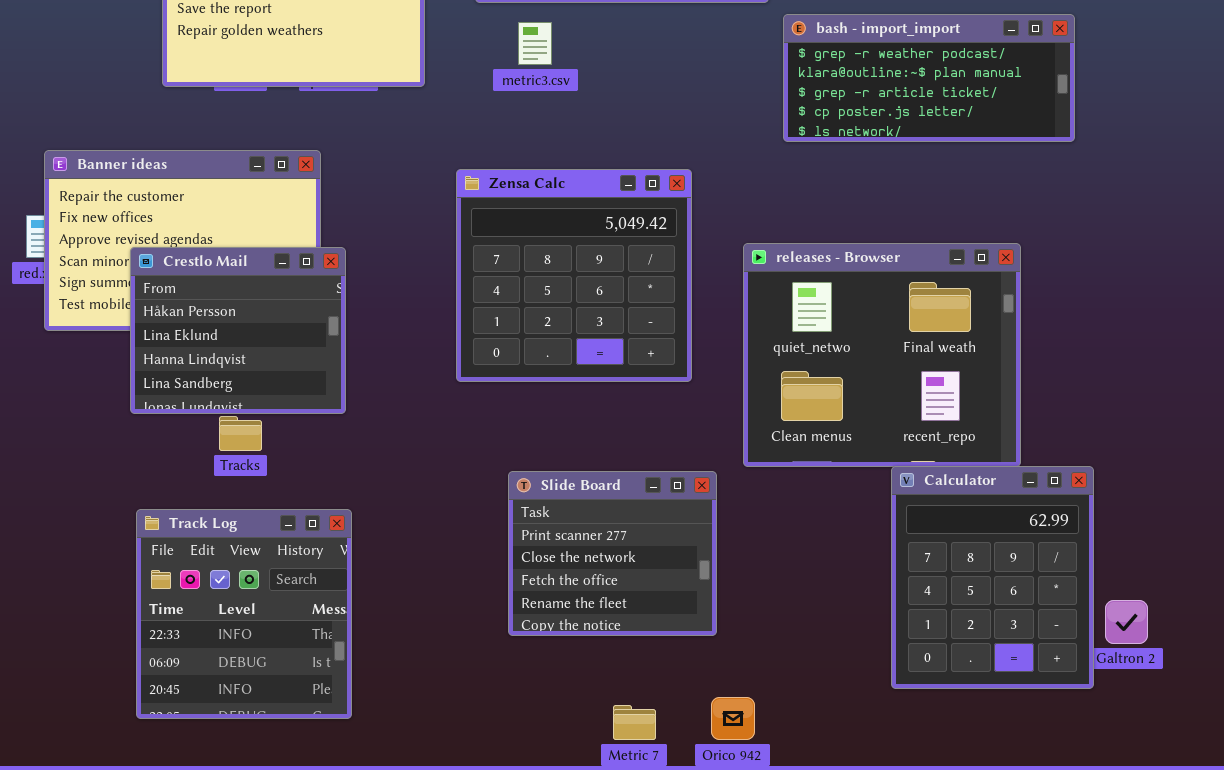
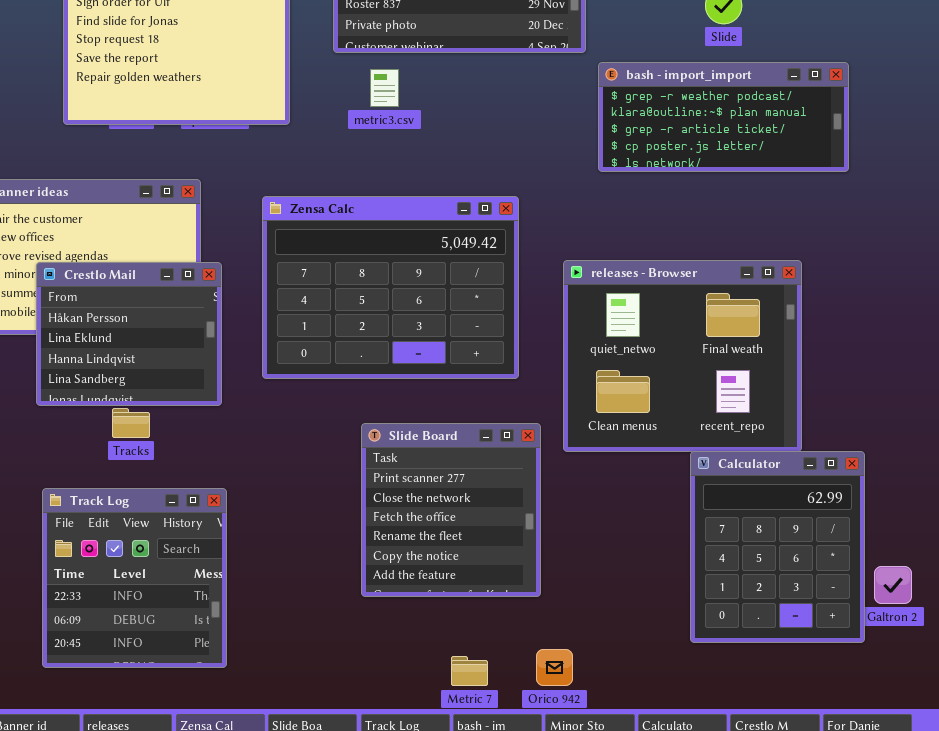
Zensa Calc: [456,169,692,382] -> [262,196,519,379], resized
Slide Board: [508,471,717,636] -> [361,423,541,597], resized

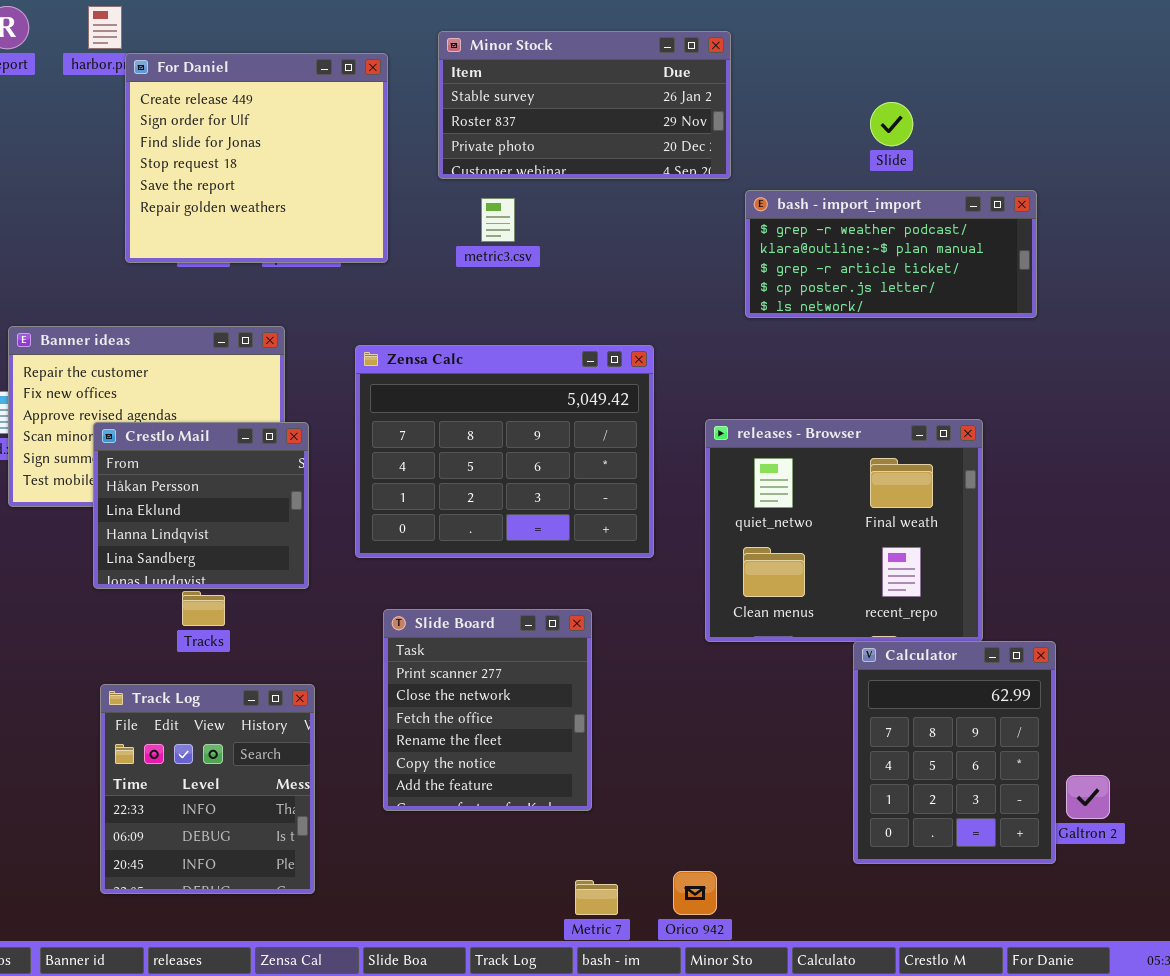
Slide Board: [361,423,541,597] -> [383,609,592,811], moved

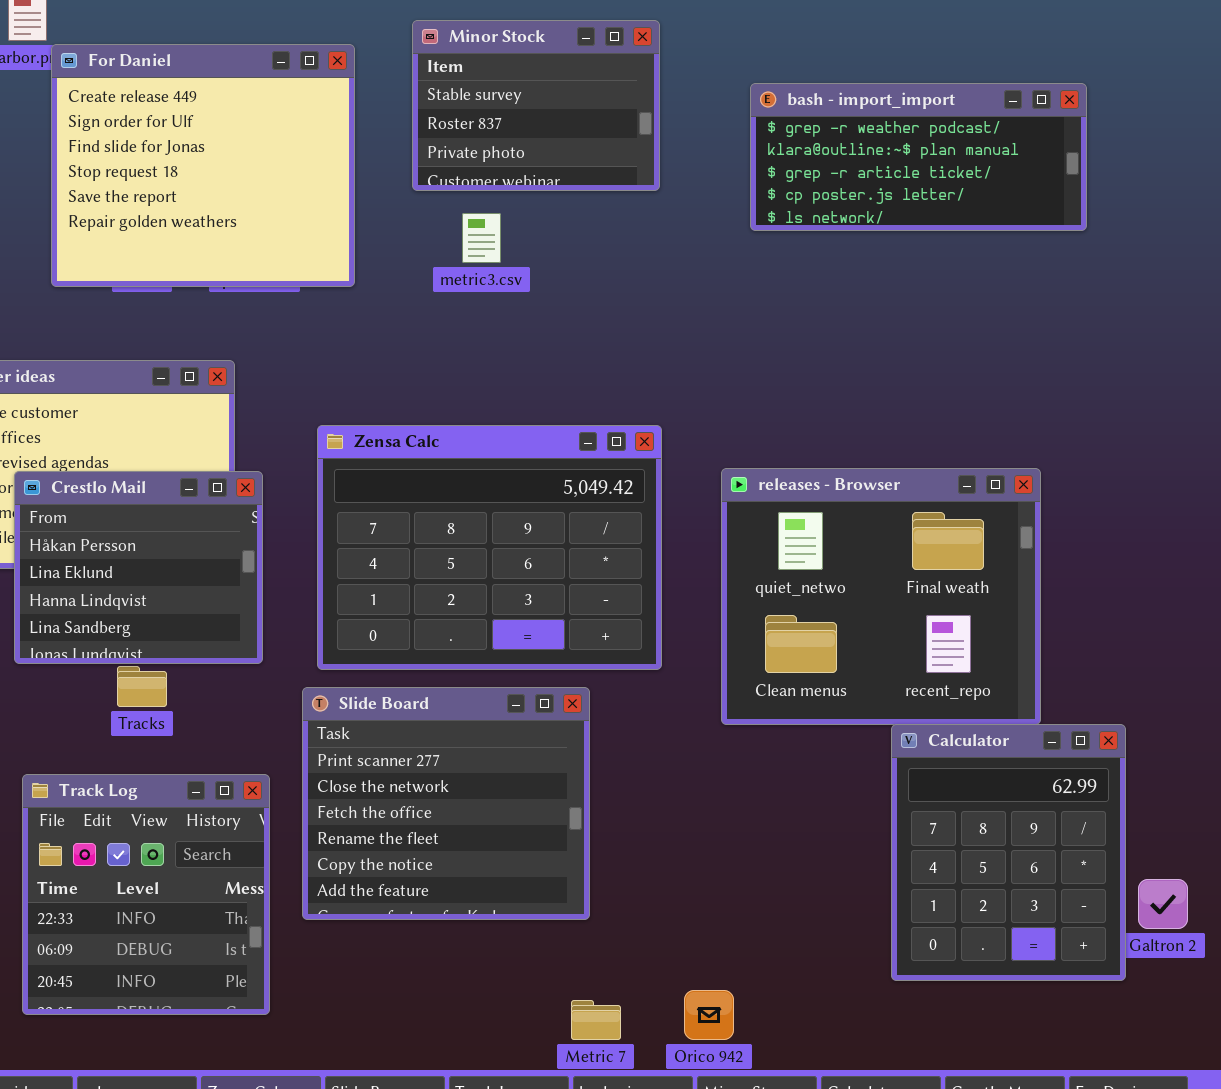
Minor Stock: [438,31,731,179] -> [412,20,660,191], resized
bash - import_import: [745,190,1037,318] -> [750,83,1087,231], moved
Zensa Calc: [355,345,654,558] -> [317,425,662,670], moved
Slide Board: [383,609,592,811] -> [302,687,590,920], resized

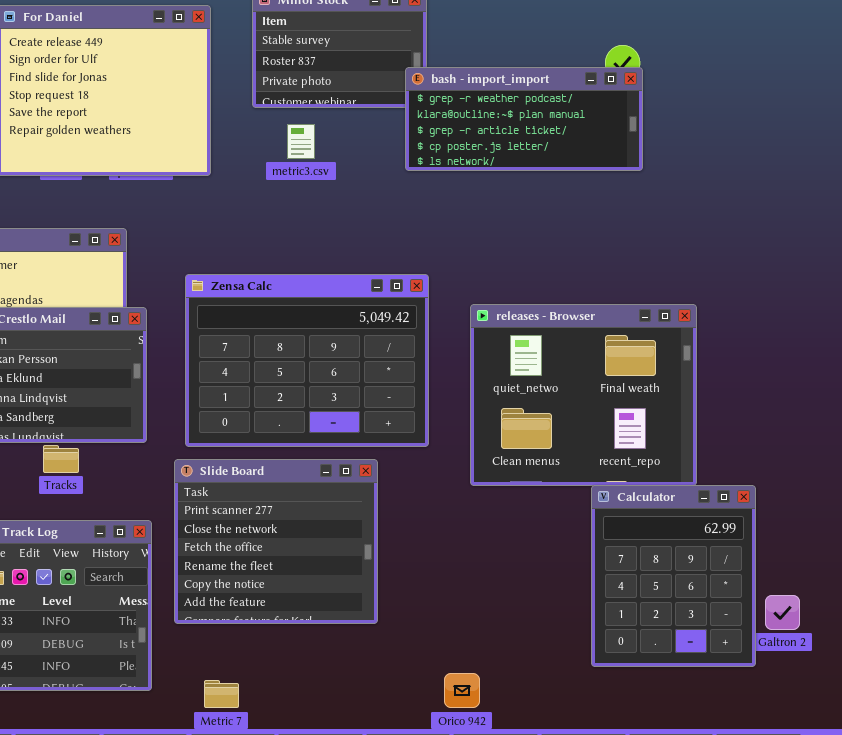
bash - import_import: [750,83,1087,231] -> [405,67,643,171], moved
Metric 7: [571,1000,621,1040] -> [204,680,239,708], moved

